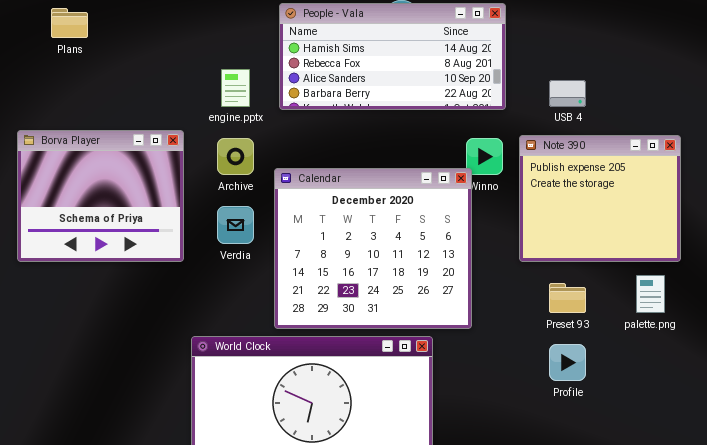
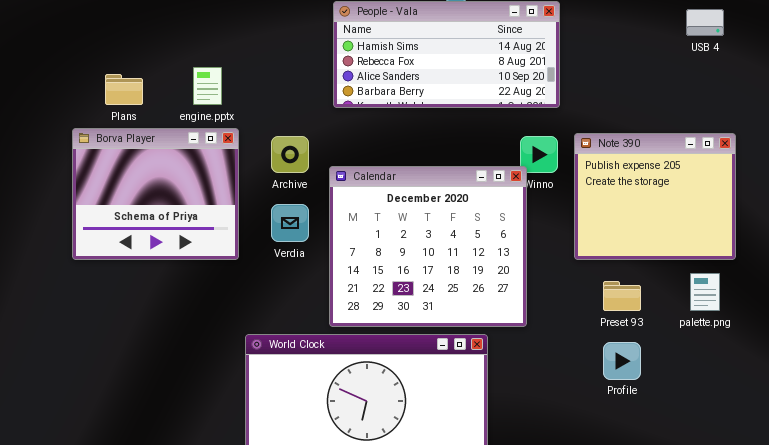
Plans: [51,8,88,38] -> [105,74,143,105], moved
engine.pptx: [221,69,250,107] -> [193,67,222,105], moved
USB 4: [549,80,586,107] -> [686,9,724,36], moved

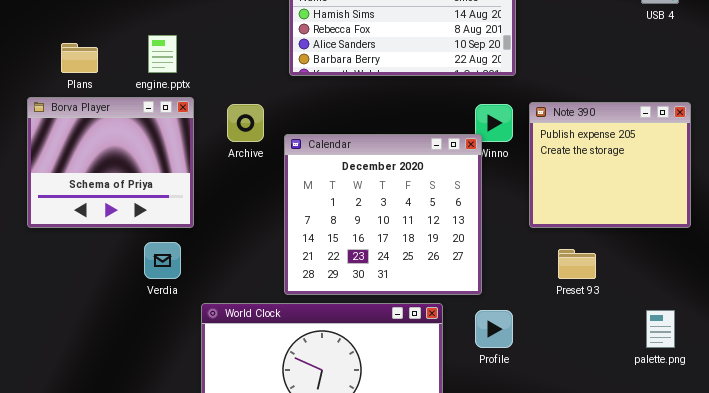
Verdia: [271,204,309,242] -> [144,242,181,279], moved
palette.png: [690,273,720,311] -> [646,310,675,348], moved
Profile: [603,342,641,380] -> [475,310,513,348], moved

